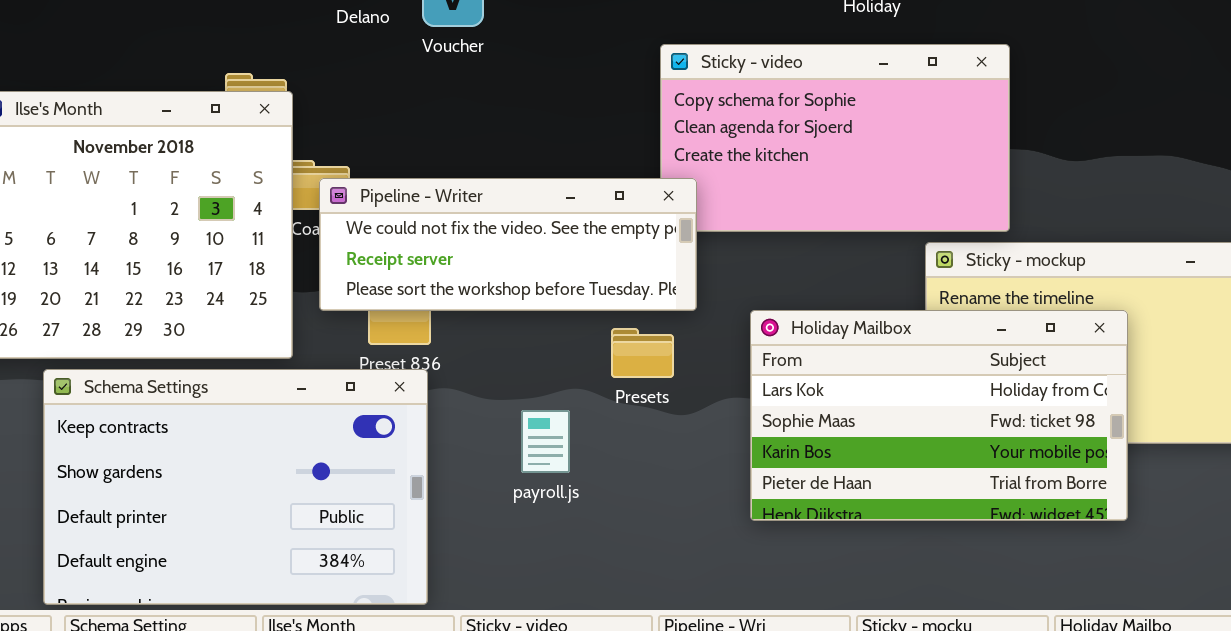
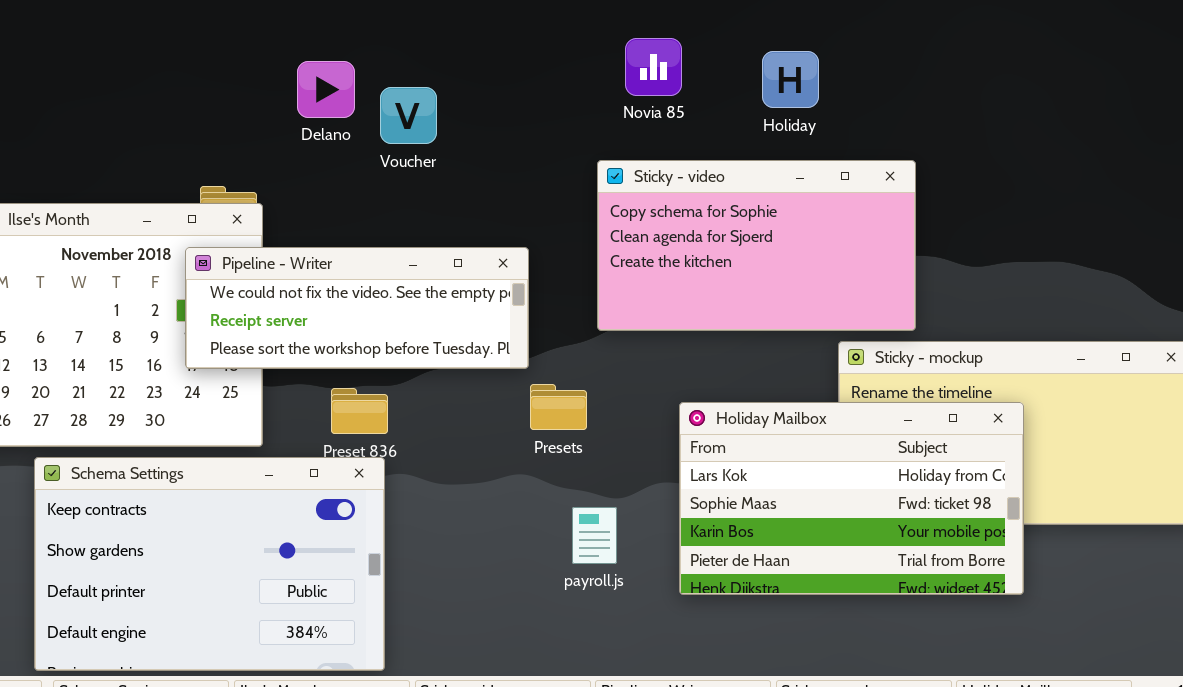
Pipeline - Writer: [319,178,697,311] -> [185,247,529,369], moved
Presets: [611,328,674,378] -> [530,384,587,430], moved
payroll.js: [521,410,570,473] -> [572,507,617,564], moved

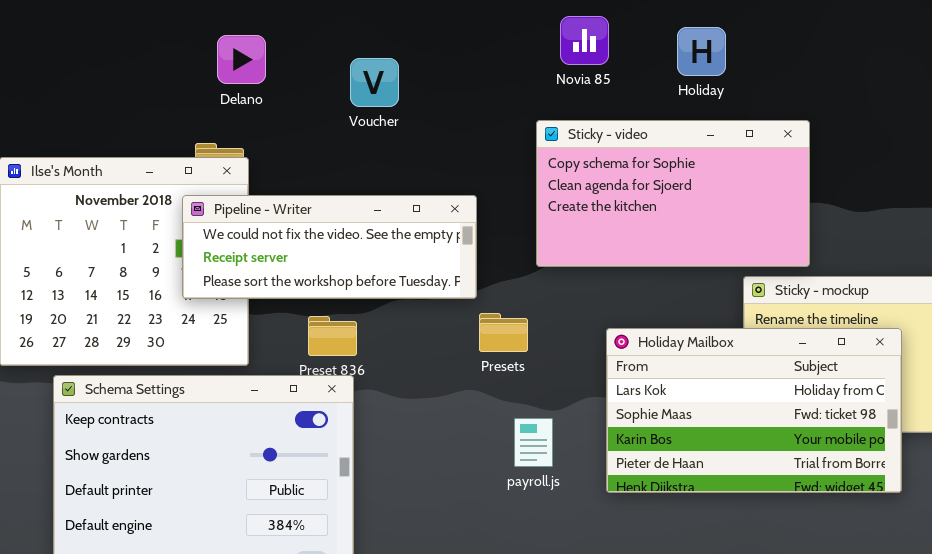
Delano: [297,61,355,118] -> [217,35,266,84], moved

